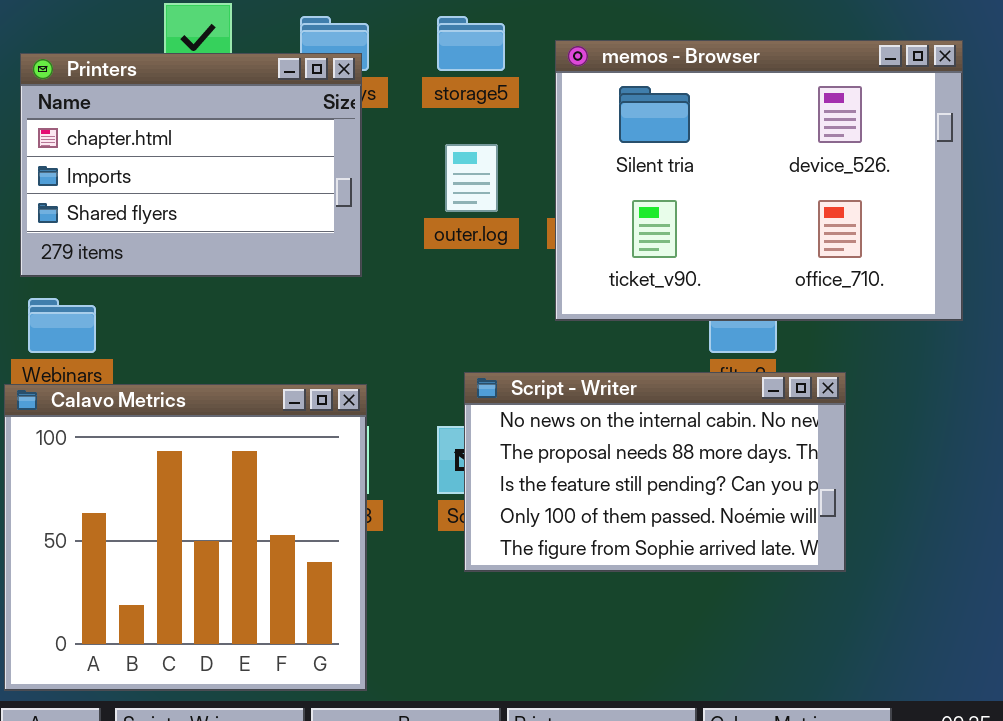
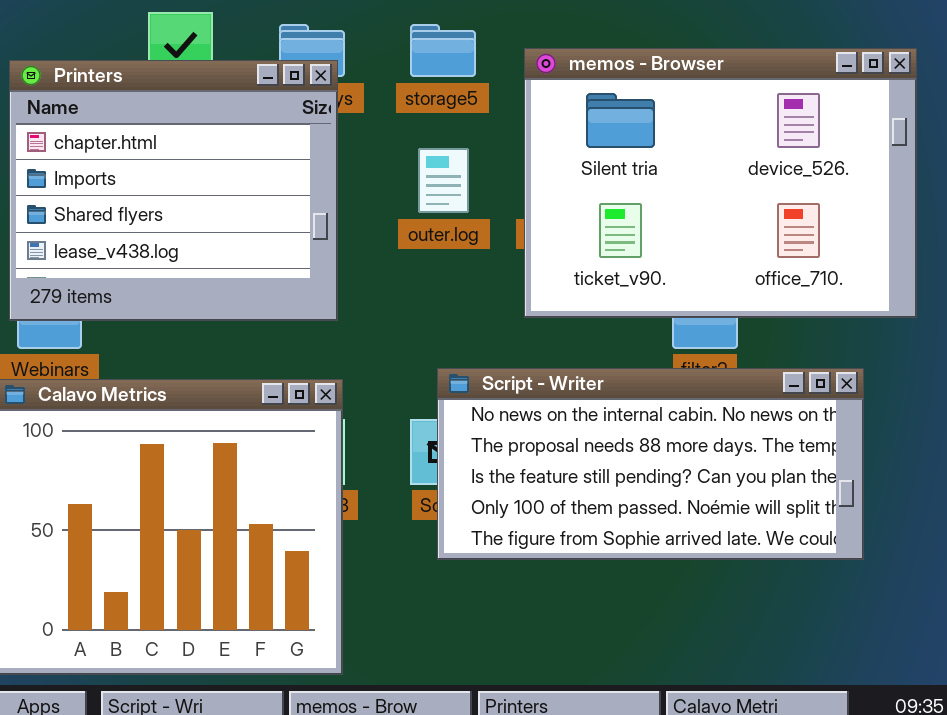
Printers: [20,53,362,277] -> [9,60,338,321], resized
Script - Writer: [464,372,846,572] -> [437,368,864,560], resized

